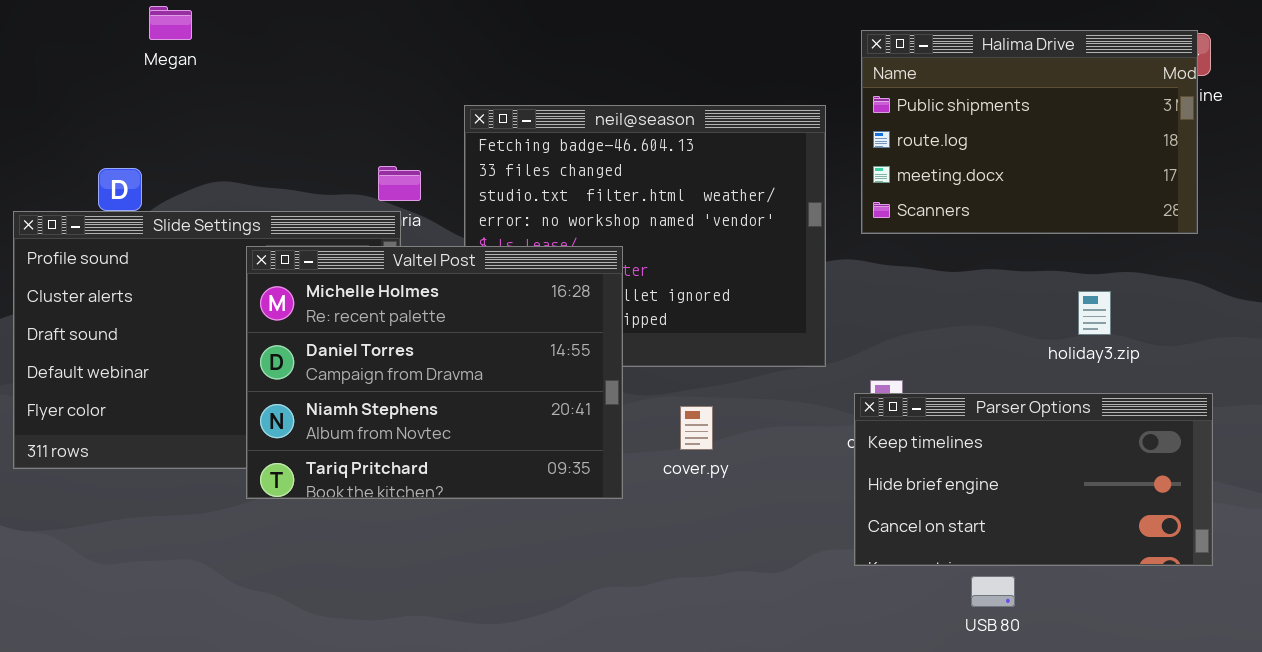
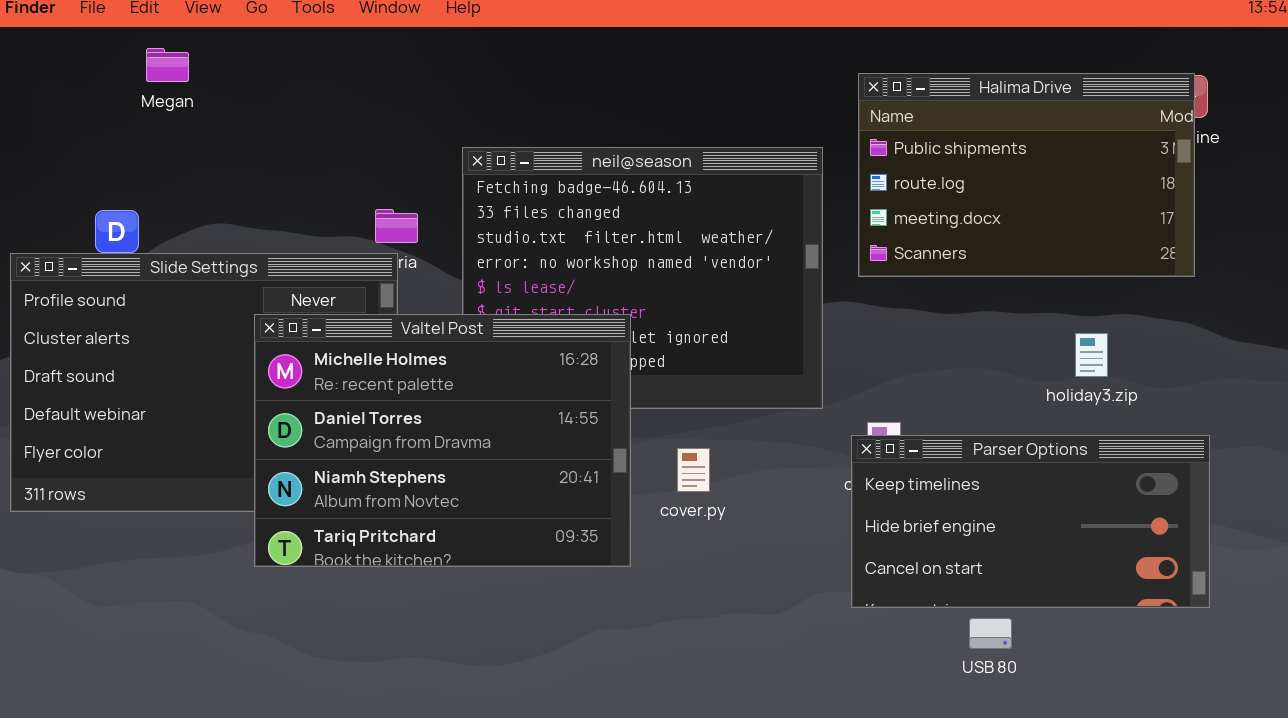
Valtel Post: [246,246,623,499] -> [254,314,631,567], moved

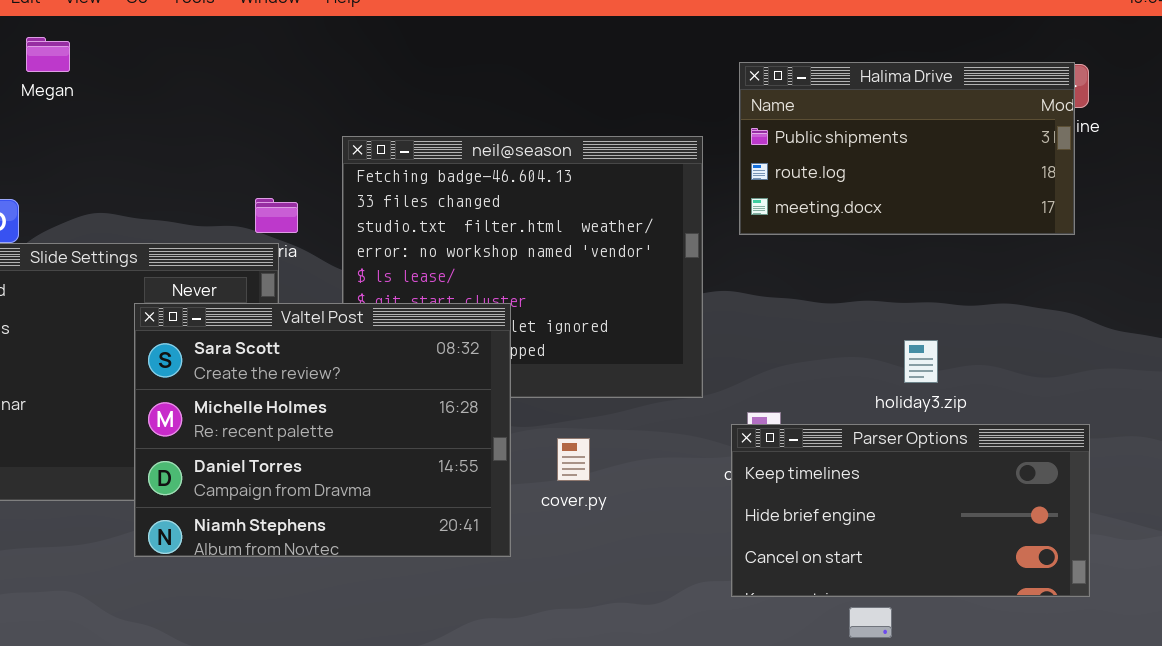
Halima Drive: [858,73,1195,277] -> [739,62,1075,235], resized
Valtel Post: [254,314,631,567] -> [134,303,511,557], scrolled up 1 row
holiday3.zip: [1075,333,1108,377] -> [904,340,938,383], moved

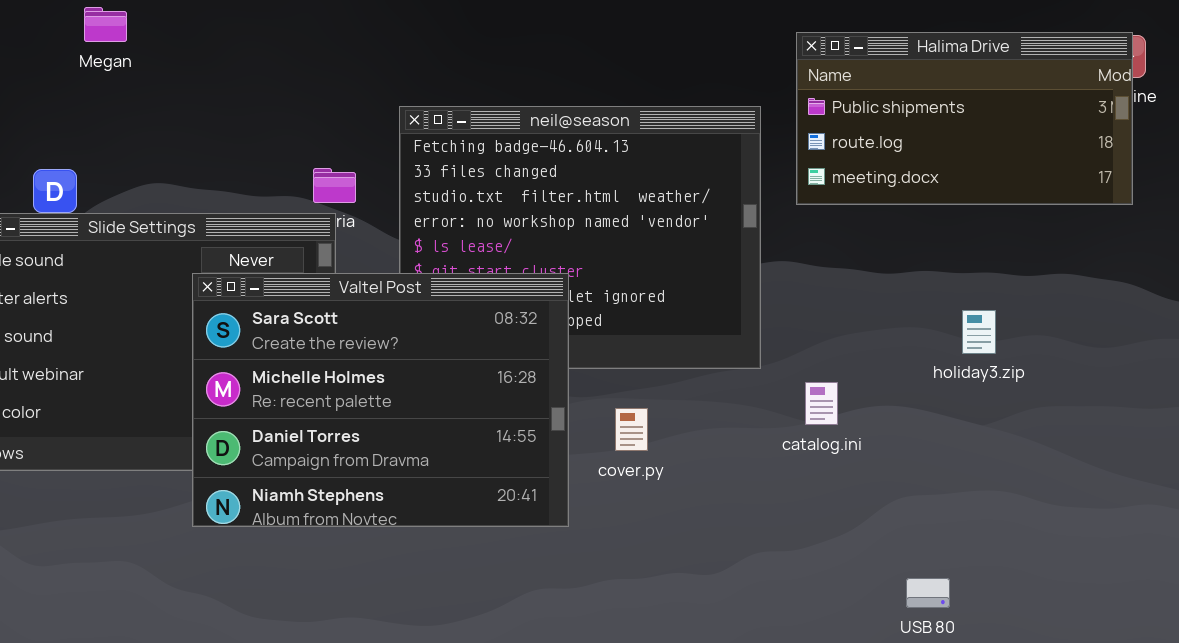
Parser Options: [731,424,1090,597] -> none, closed

